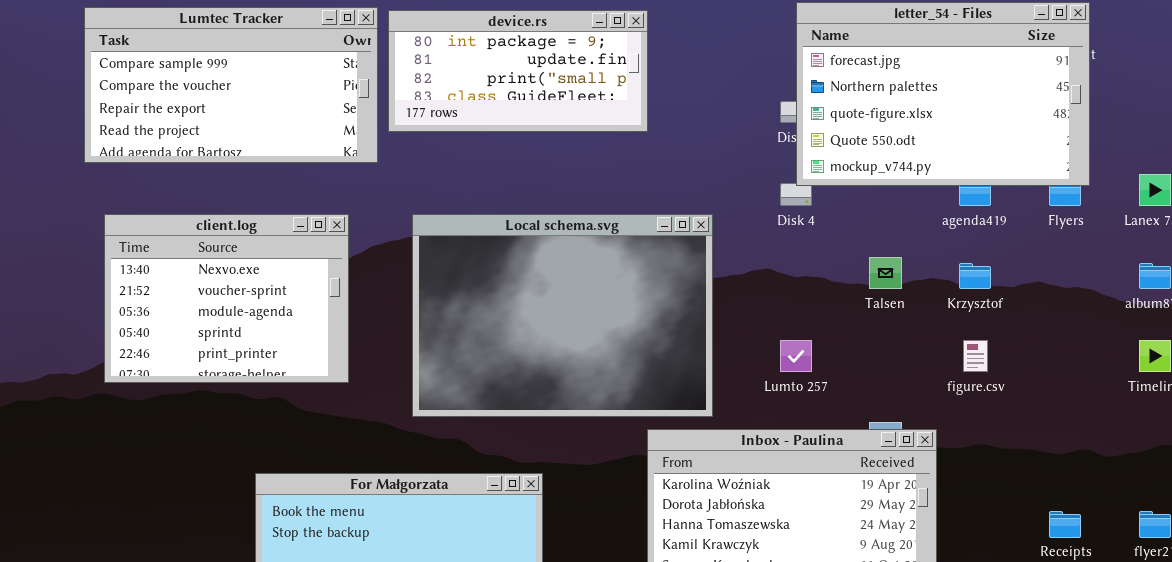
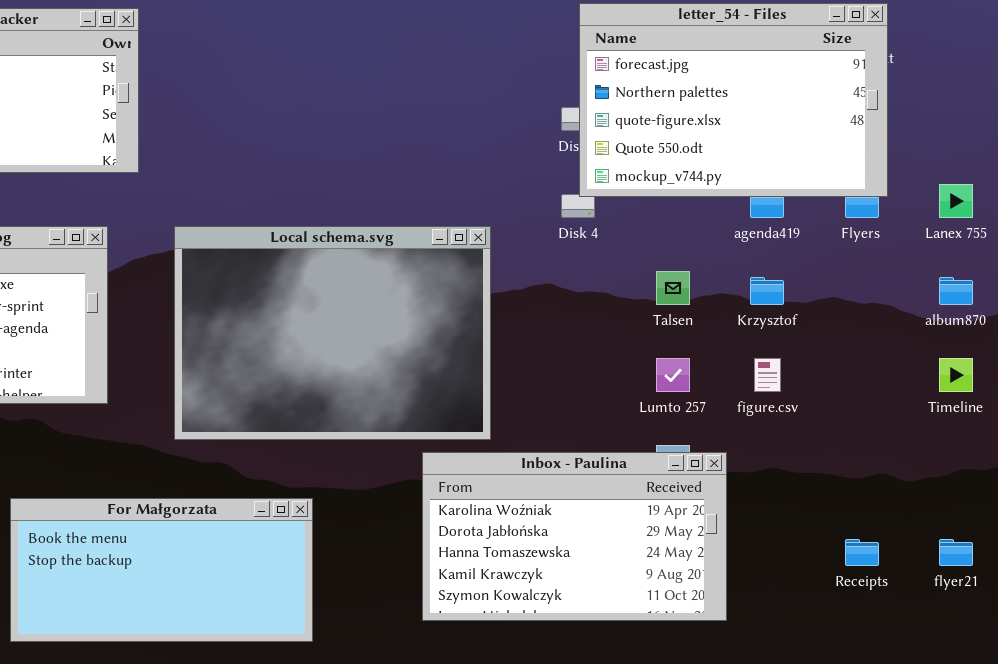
device.rs: [388,10,648,132] -> none, closed
Lumto 257: [780,340,812,372] -> [656,358,690,392], moved

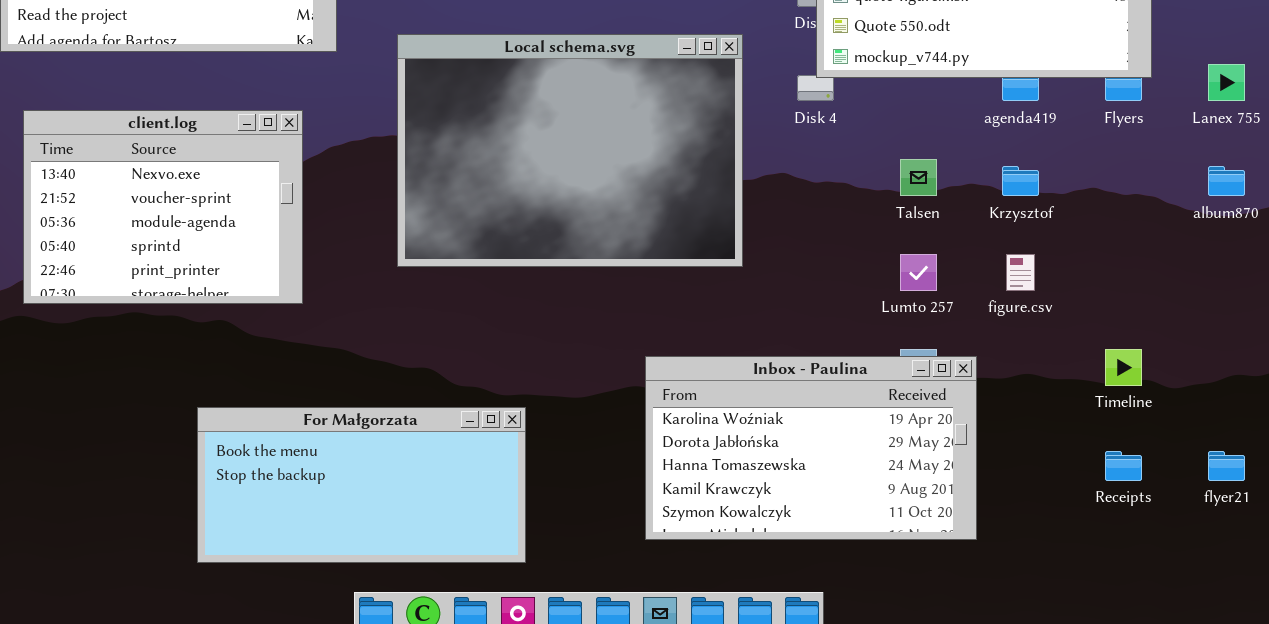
Local schema.svg: [174,226,491,440] -> [397,34,743,267], moved
Timeline: [939,358,973,392] -> [1105,349,1142,386], moved

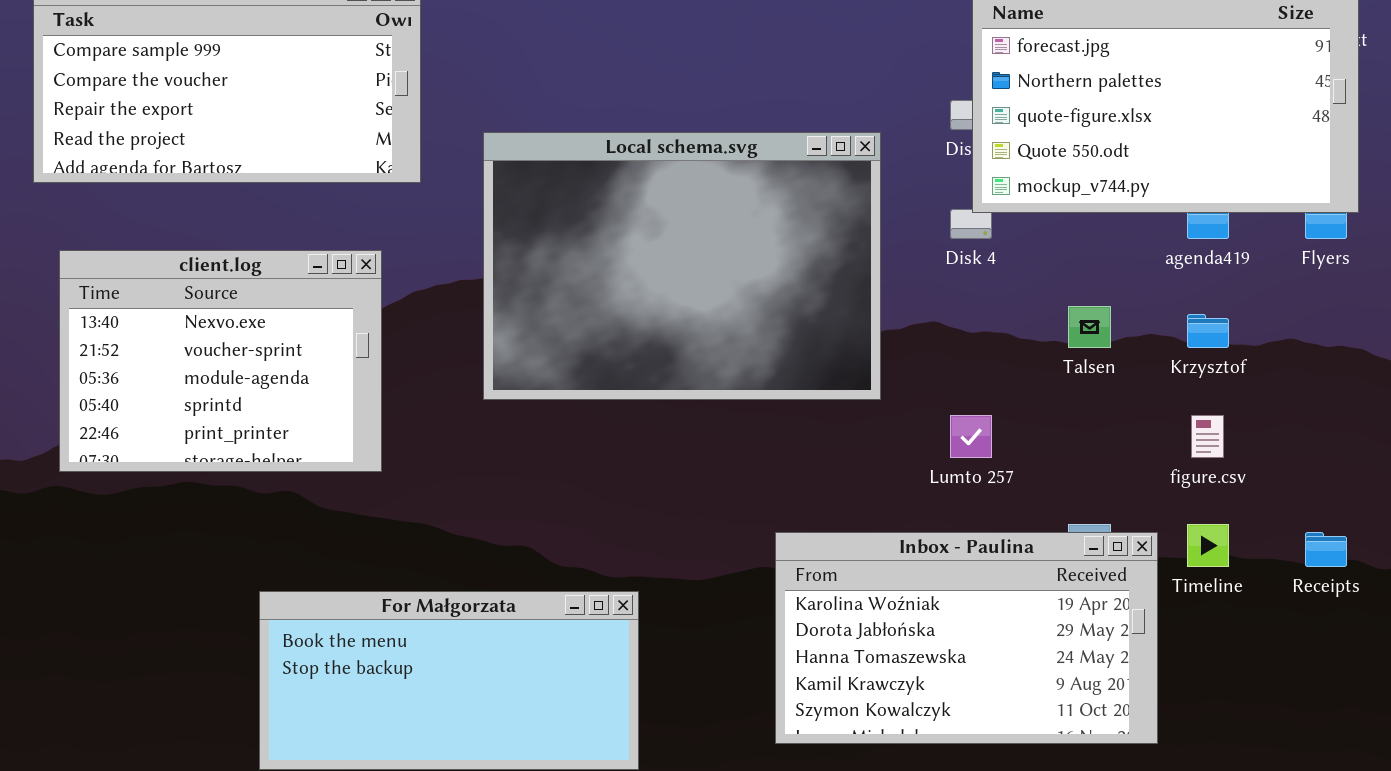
Local schema.svg: [397,34,743,267] -> [483,132,881,400], moved
Lumto 257: [900,254,937,291] -> [950,415,992,458], moved
Timeline: [1105,349,1142,386] -> [1187,524,1229,567], moved
Receipts: [1105,451,1142,481] -> [1305,532,1347,567], moved

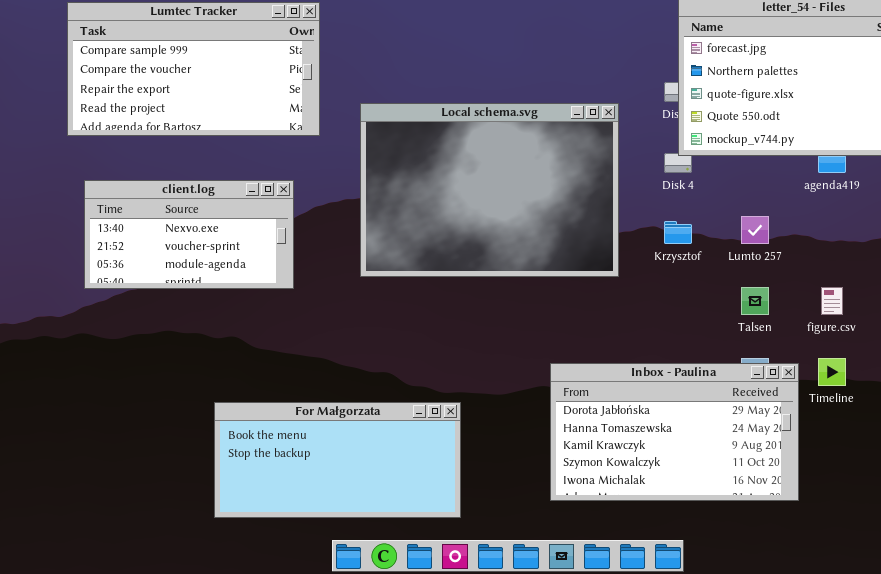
client.log: [59,250,382,472] -> [84,180,294,289], resized
Talsen: [1068,306,1111,348] -> [741,287,769,315], moved
Krzysztof: [1187,314,1229,348] -> [664,221,692,244], moved
Lumto 257: [950,415,992,458] -> [741,216,769,244], moved
Inbox - Paulina: [775,532,1158,744] -> [550,363,799,501], scrolled down 1 row

